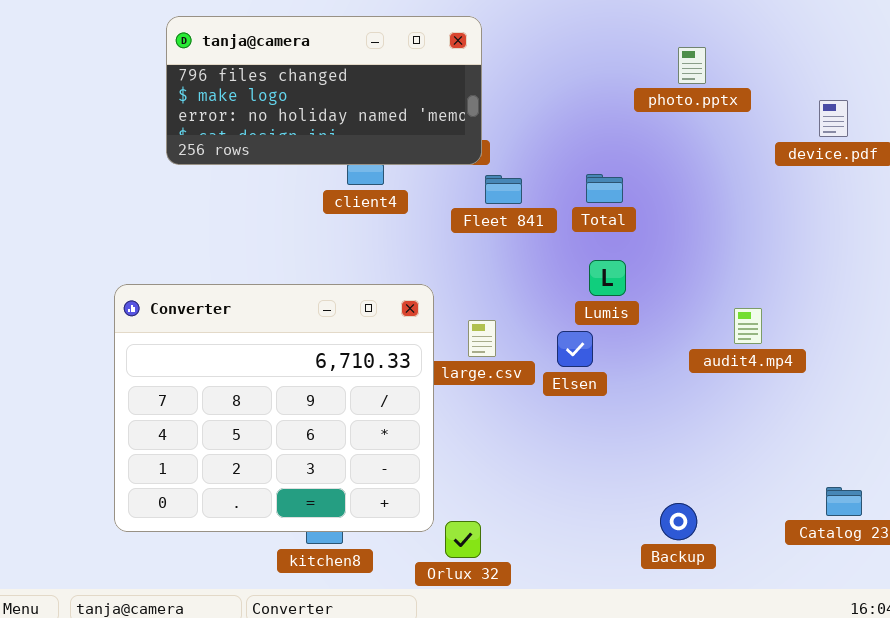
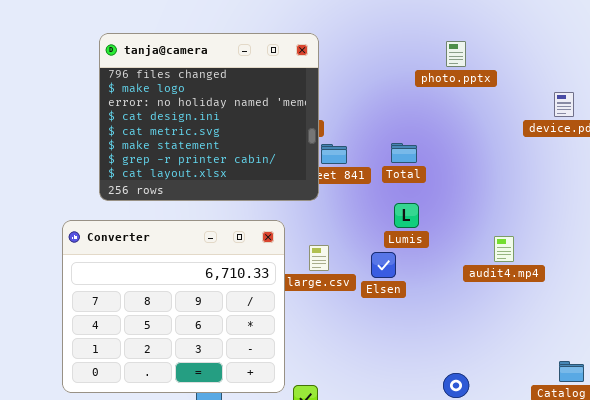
tanja@camera: [166,16,482,165] -> [99,33,319,201], resized
photo.pptx: [678,47,706,84] -> [446,41,466,67], moved

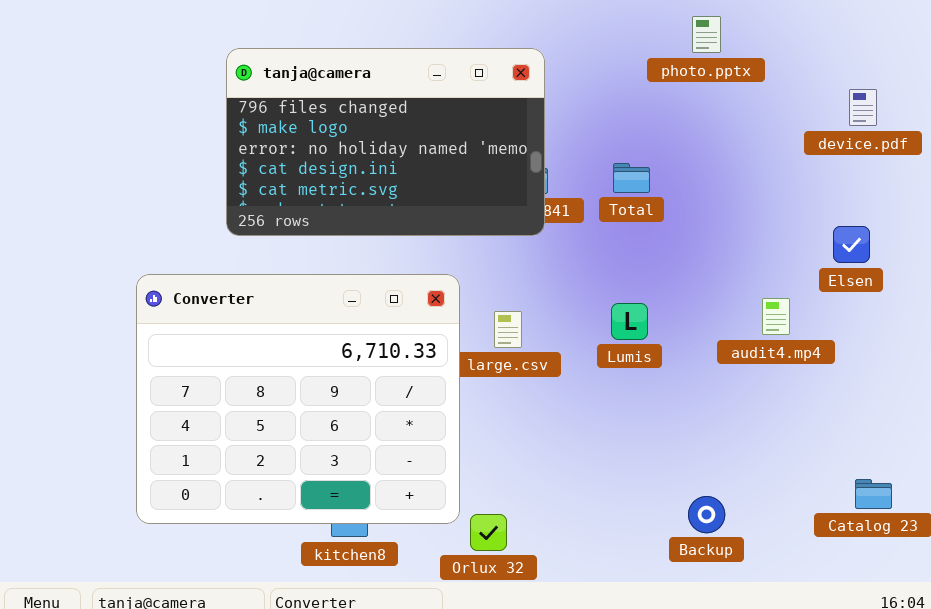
tanja@camera: [99,33,319,201] -> [226,48,545,236], moved, resized
Lumis: [394,203,419,228] -> [611,303,648,340], moved
Elsen: [371,252,396,278] -> [833,226,870,263], moved

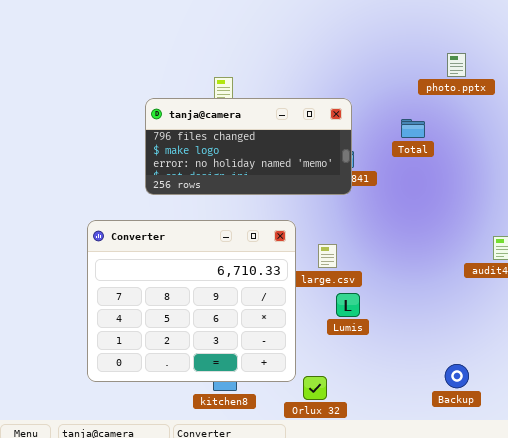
tanja@camera: [226,48,545,236] -> [145,98,352,195], resized
Total: [613,163,650,193] -> [401,119,425,138], moved
Lumis: [611,303,648,340] -> [336,293,360,317], moved

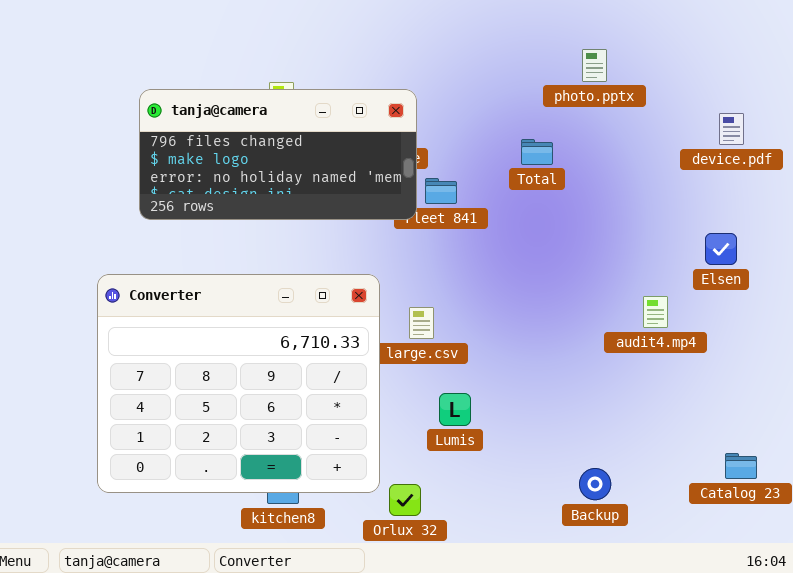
tanja@camera: [145,98,352,195] -> [139,89,417,220], moved
Lumis: [336,293,360,317] -> [439,393,471,426], moved

